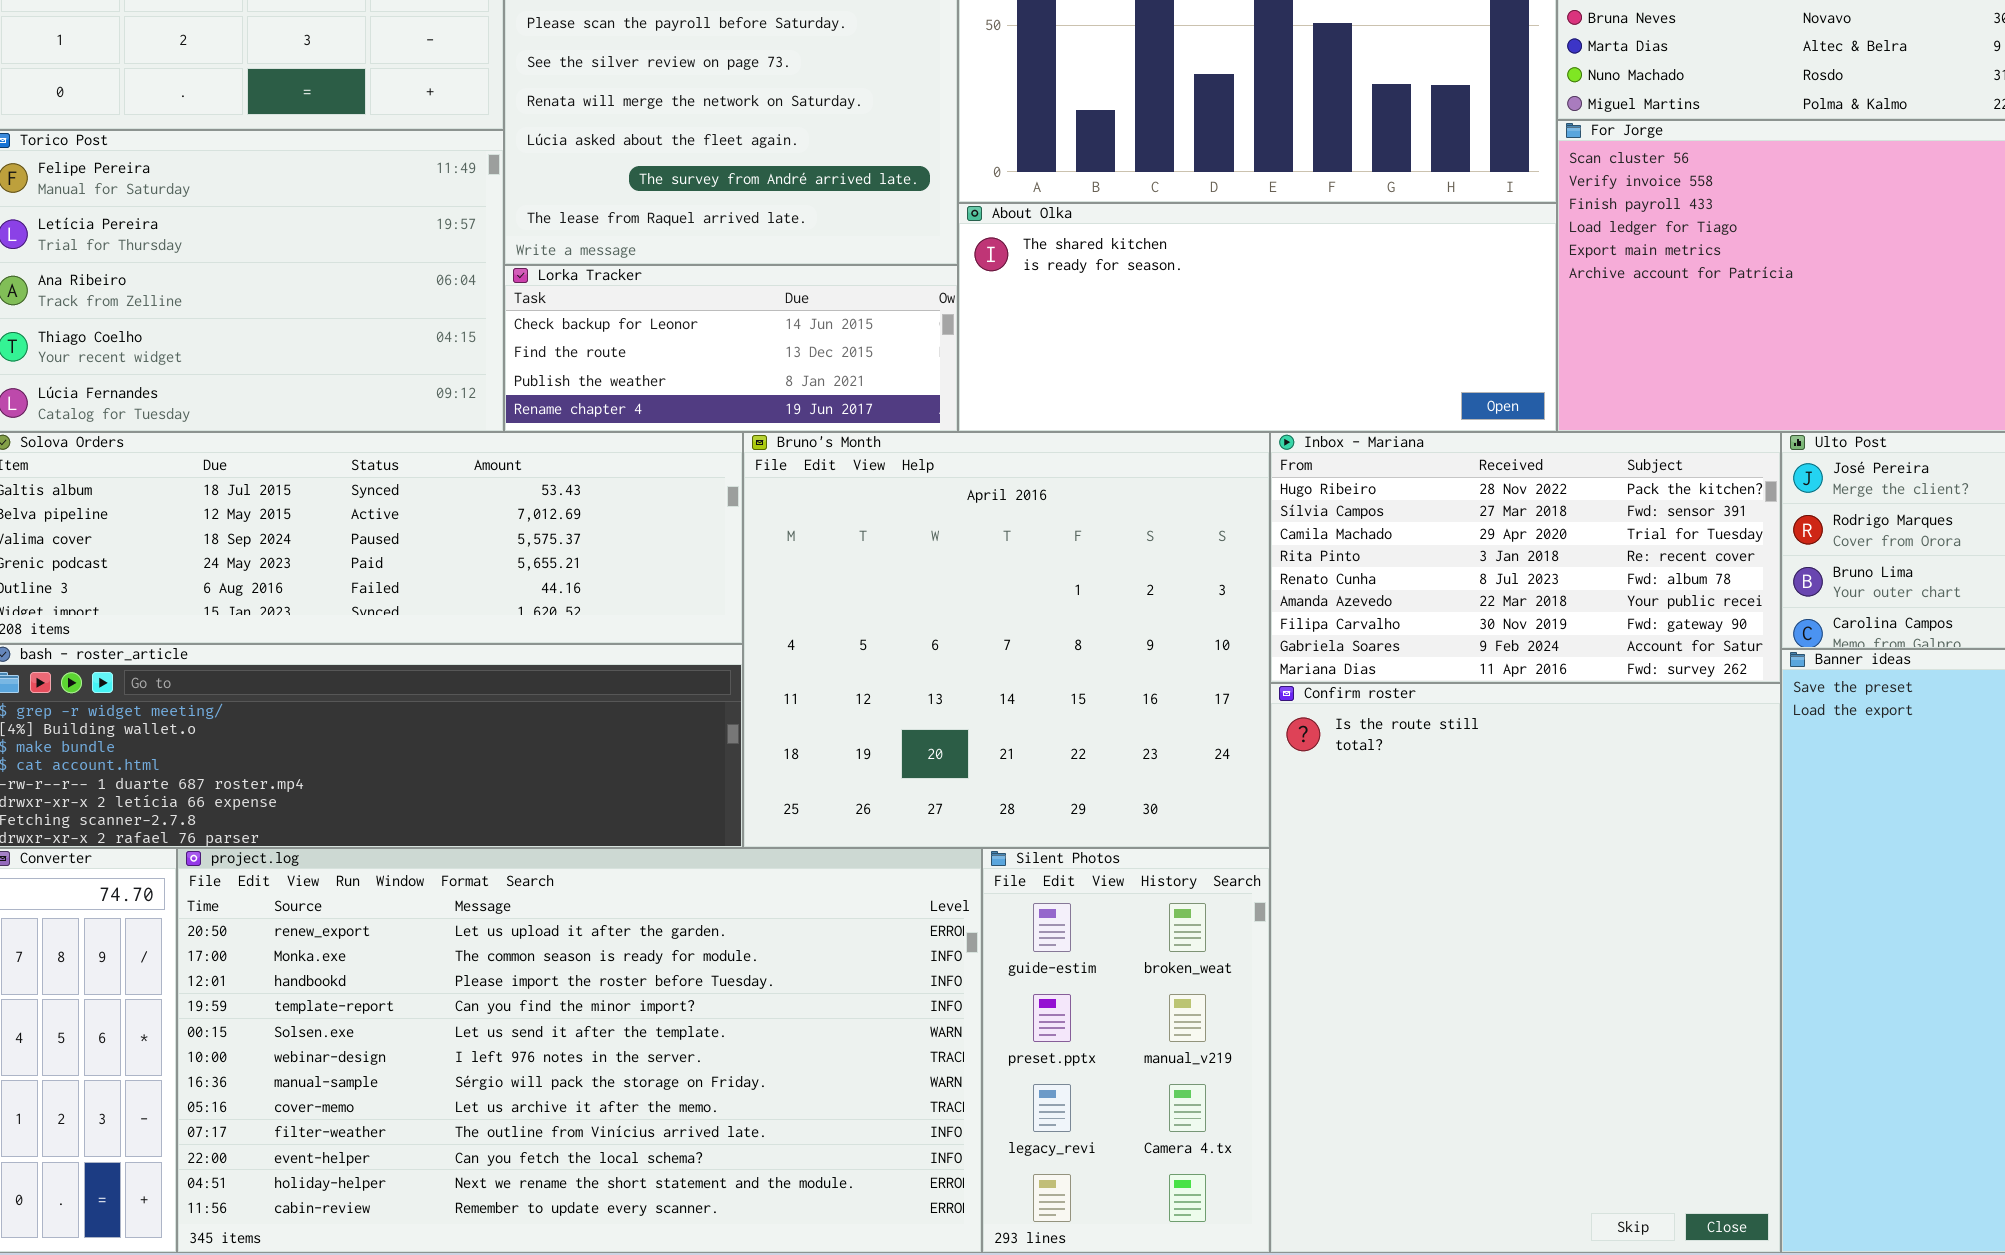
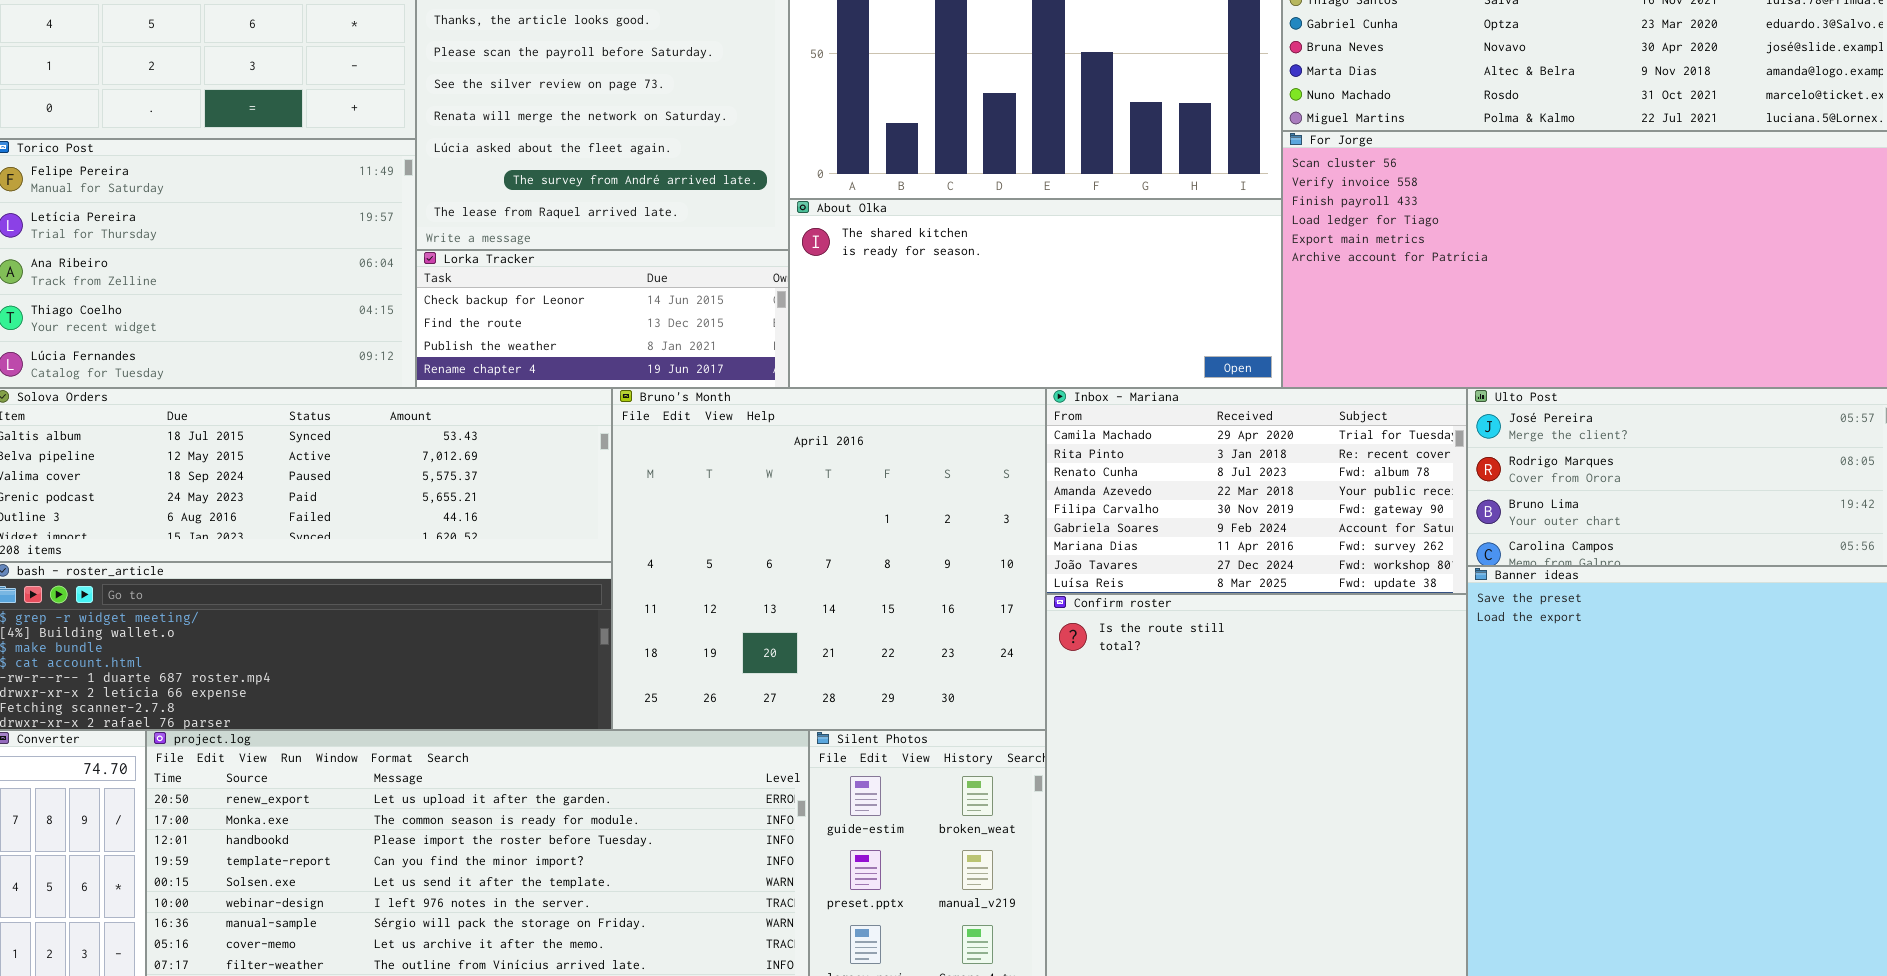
Inbox - Mariana: [1270,432,1781,683] -> [1046,388,1467,594], scrolled down 2 rows

